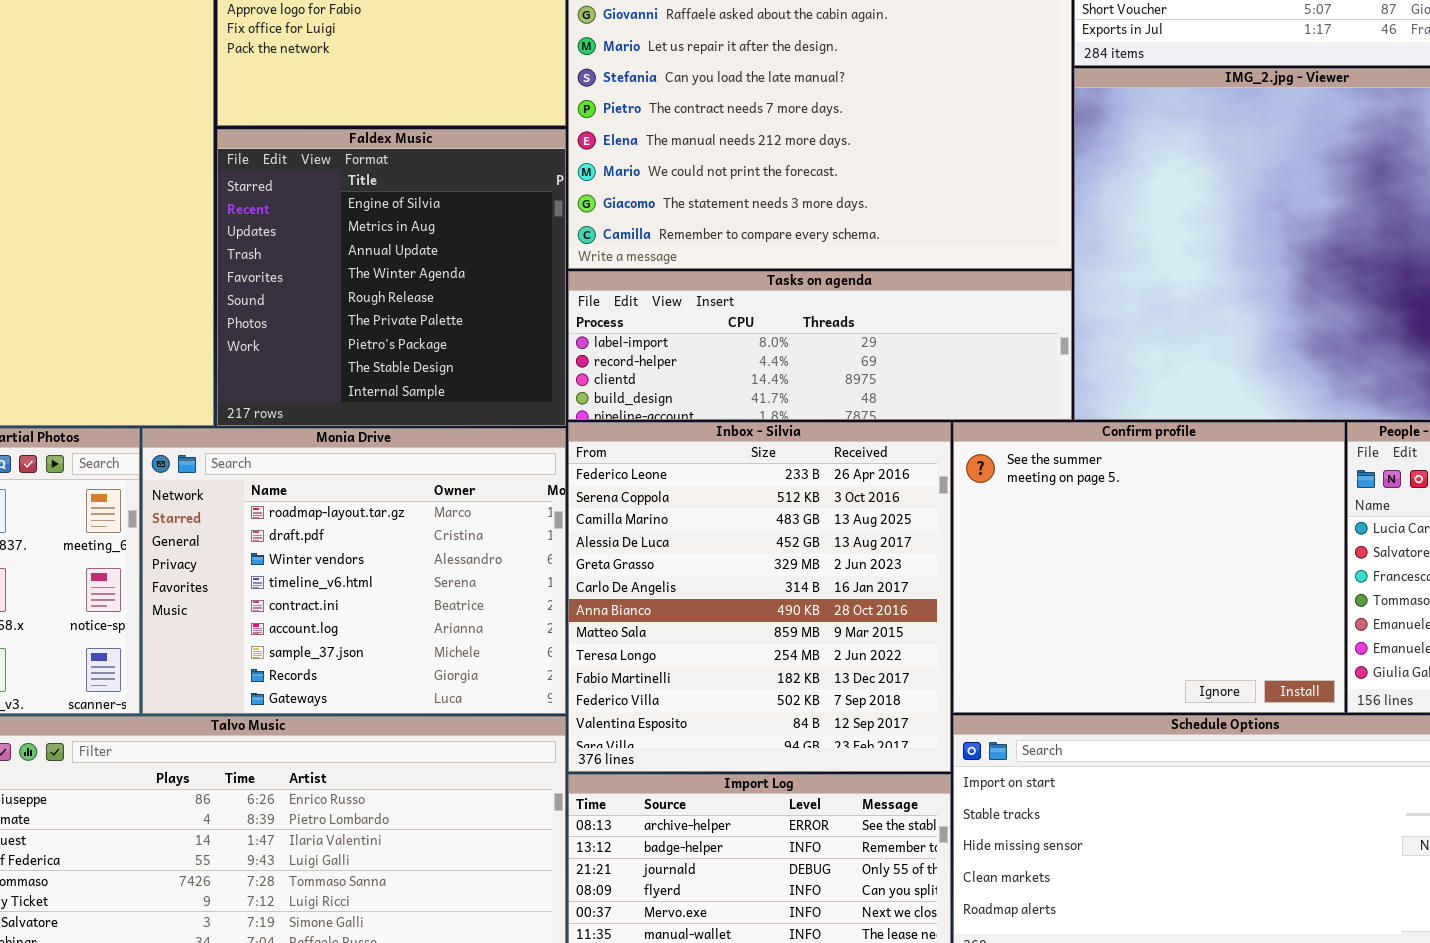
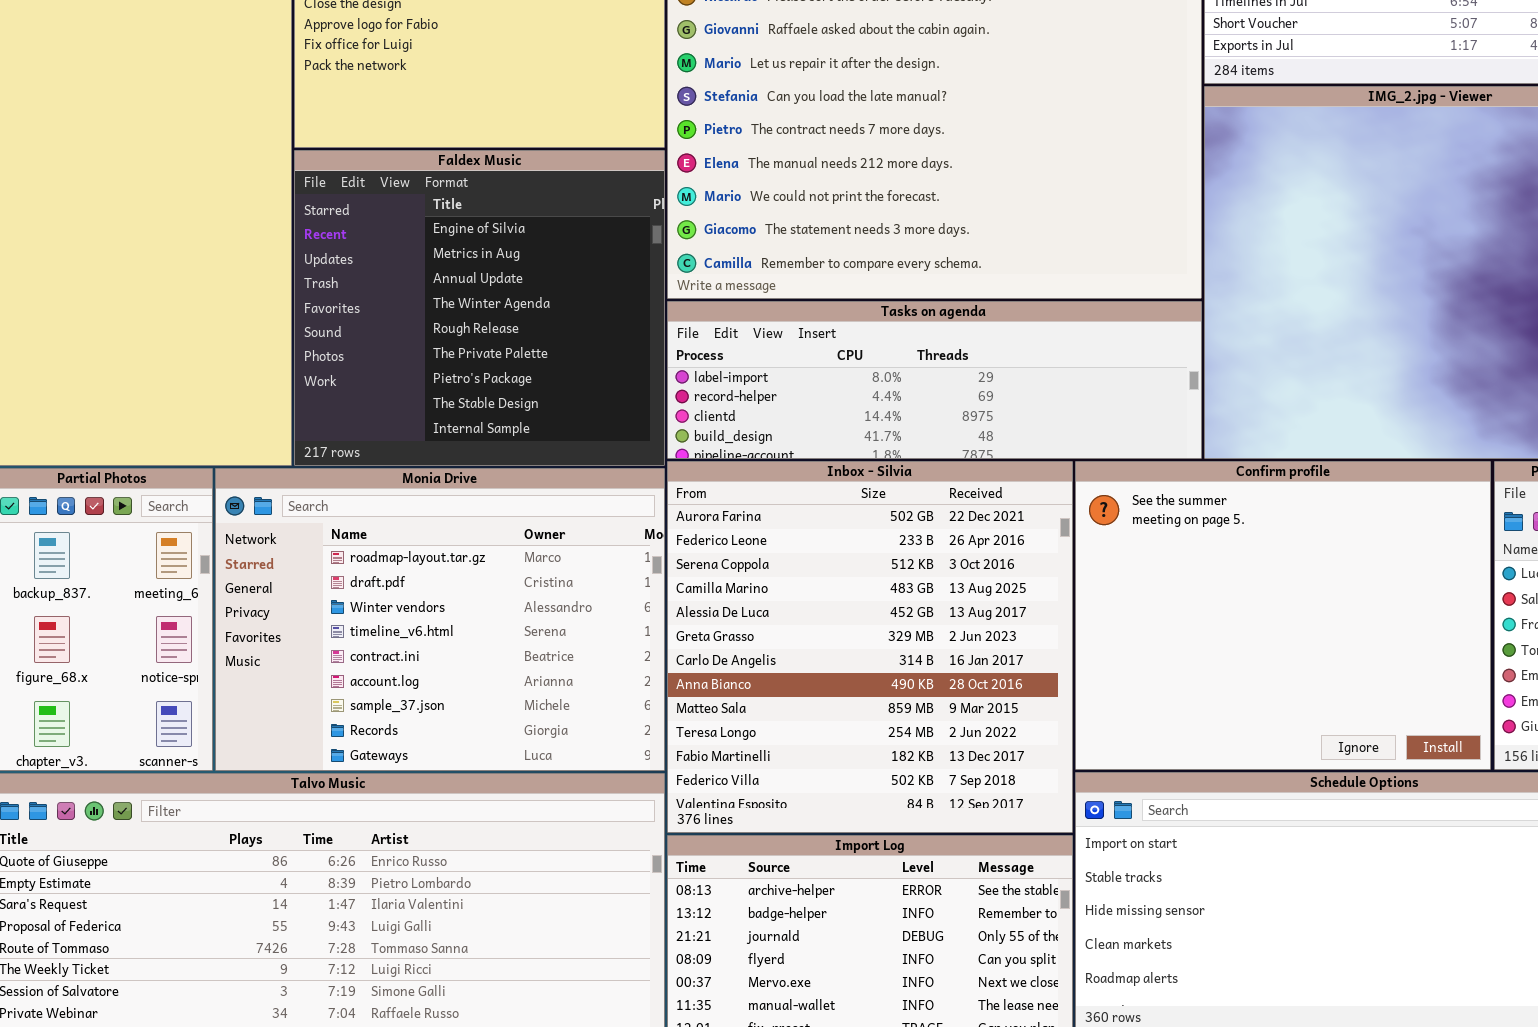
Inbox - Silvia: [568,422,951,772] -> [667,461,1073,833], scrolled up 1 row

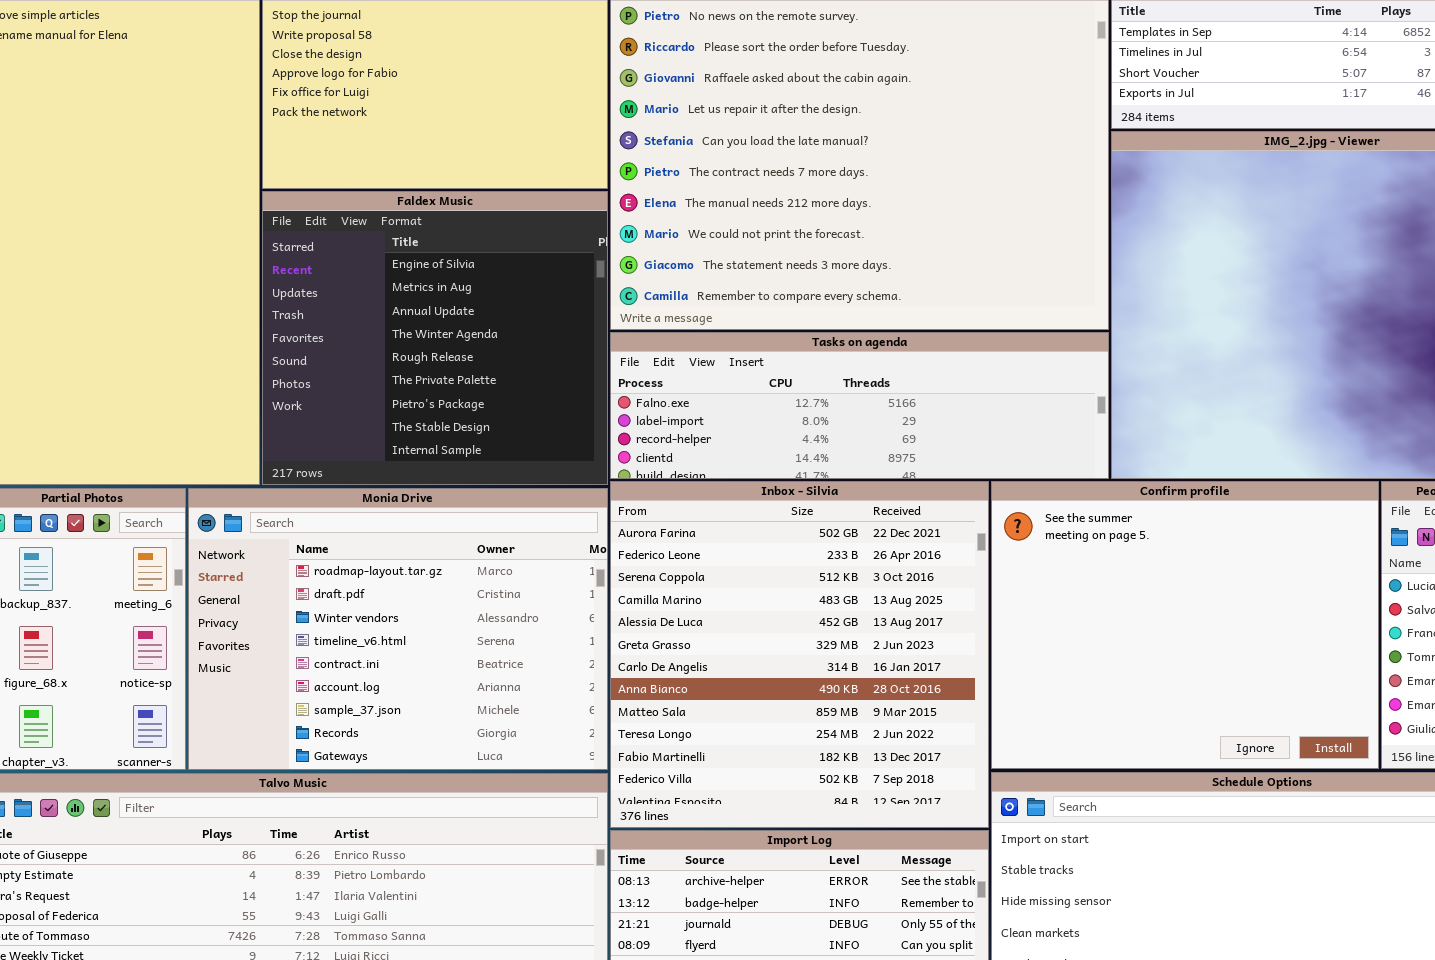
Tasks on agenda: [667,301,1202,459] -> [610,332,1109,479], scrolled up 1 row

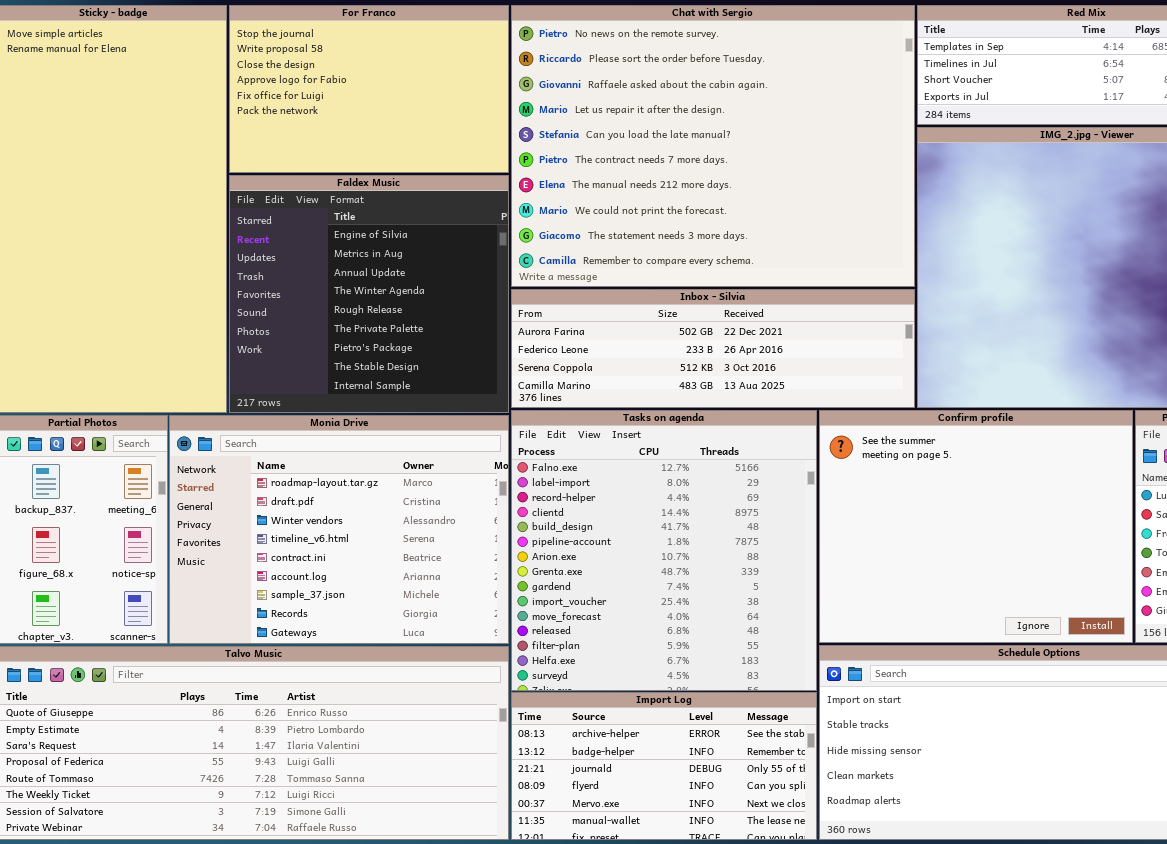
Tasks on agenda: [610,332,1109,479] -> [511,410,817,691], moved, resized
Inbox - Silvia: [610,481,989,828] -> [511,289,915,408], moved, resized

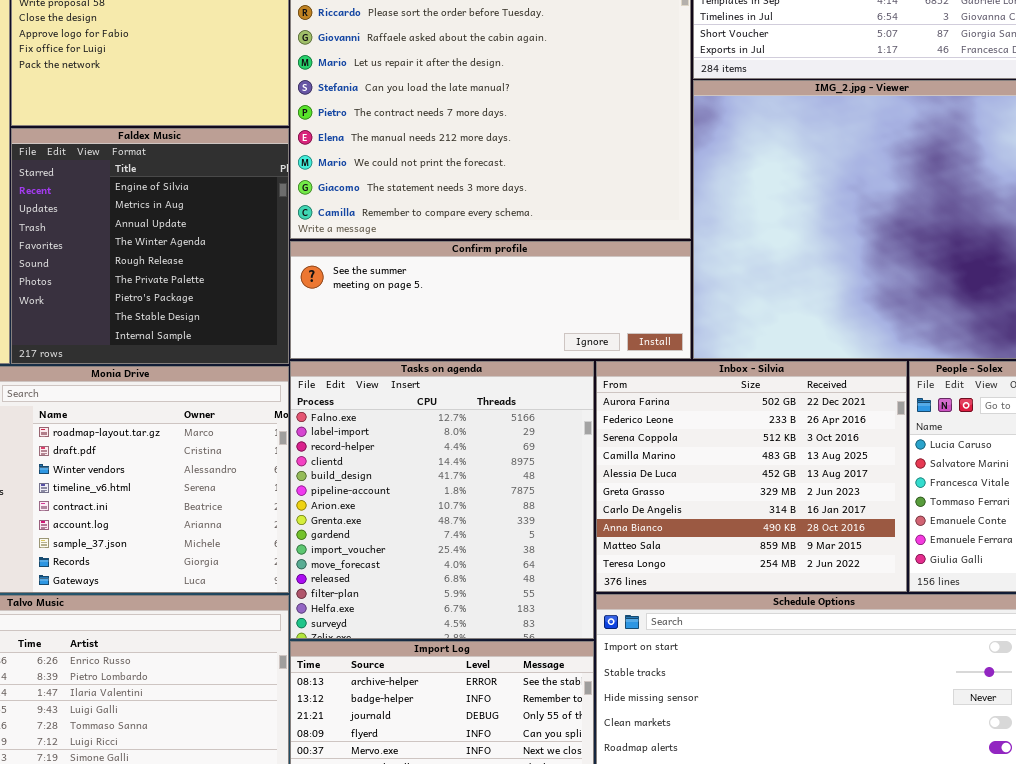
Inbox - Silvia: [511,289,915,408] -> [596,361,907,592], moved, resized
Confirm profile: [819,410,1133,643] -> [290,241,691,359], moved, resized

